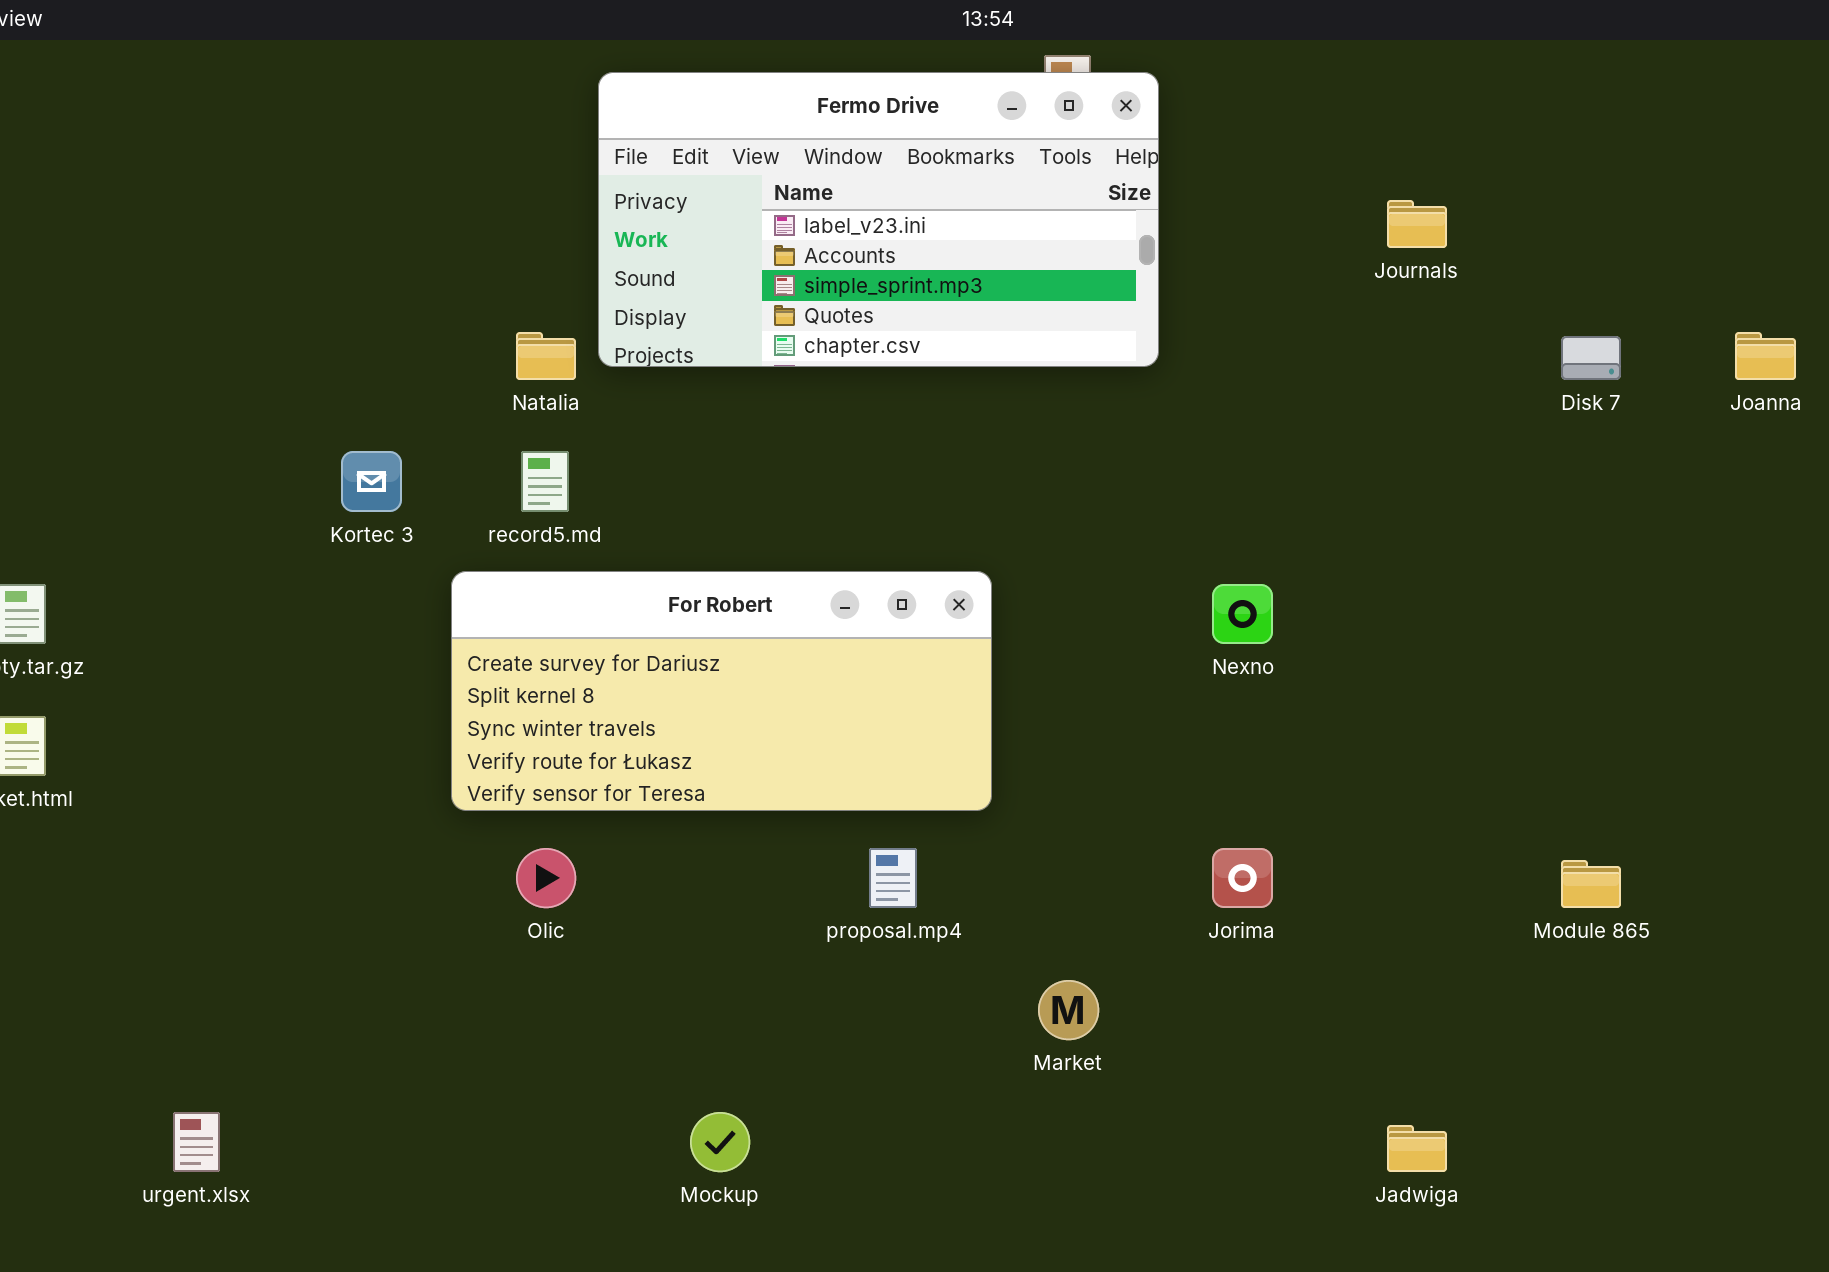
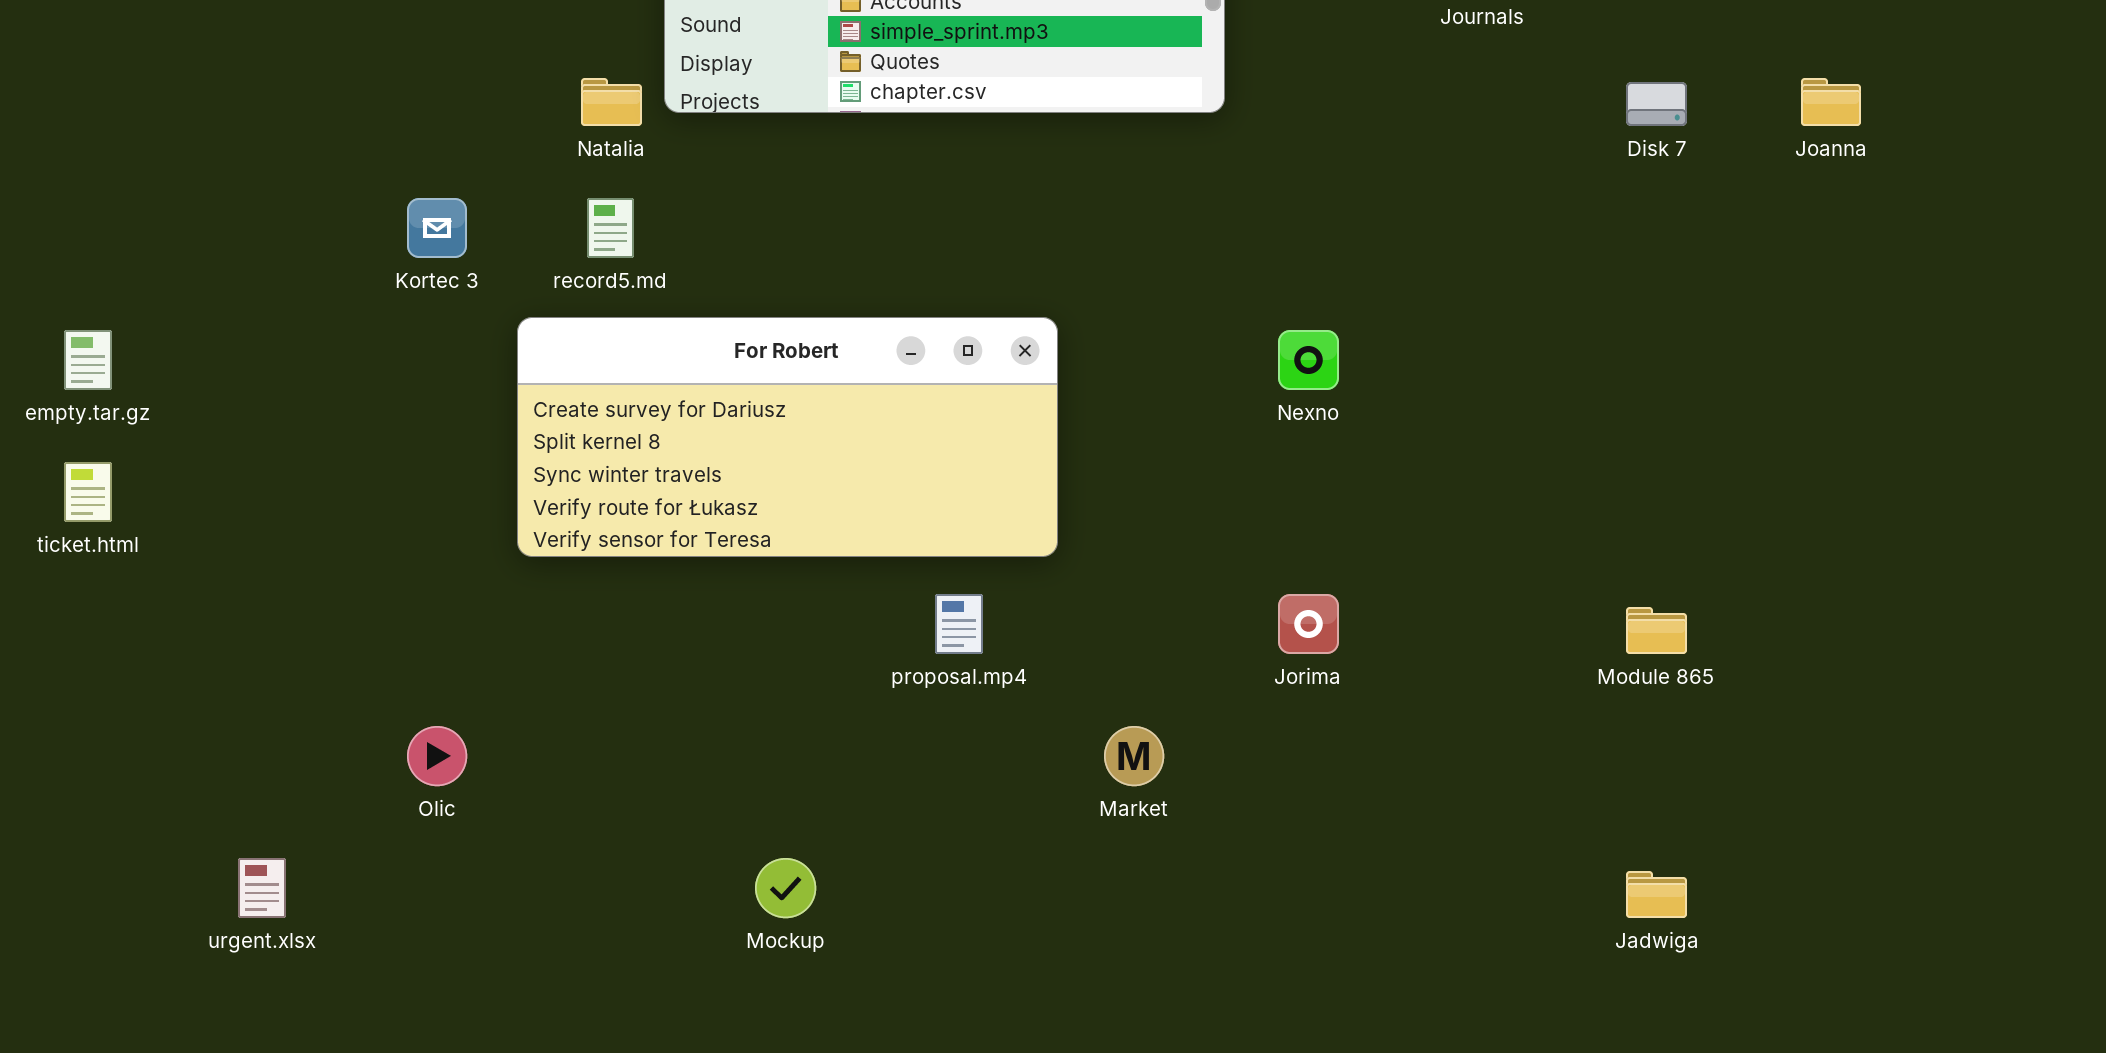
Olic: [516,848,576,908] -> [407,726,467,786], moved
Jadwiga: [1387,1125,1447,1172] -> [1626,871,1687,918], moved

